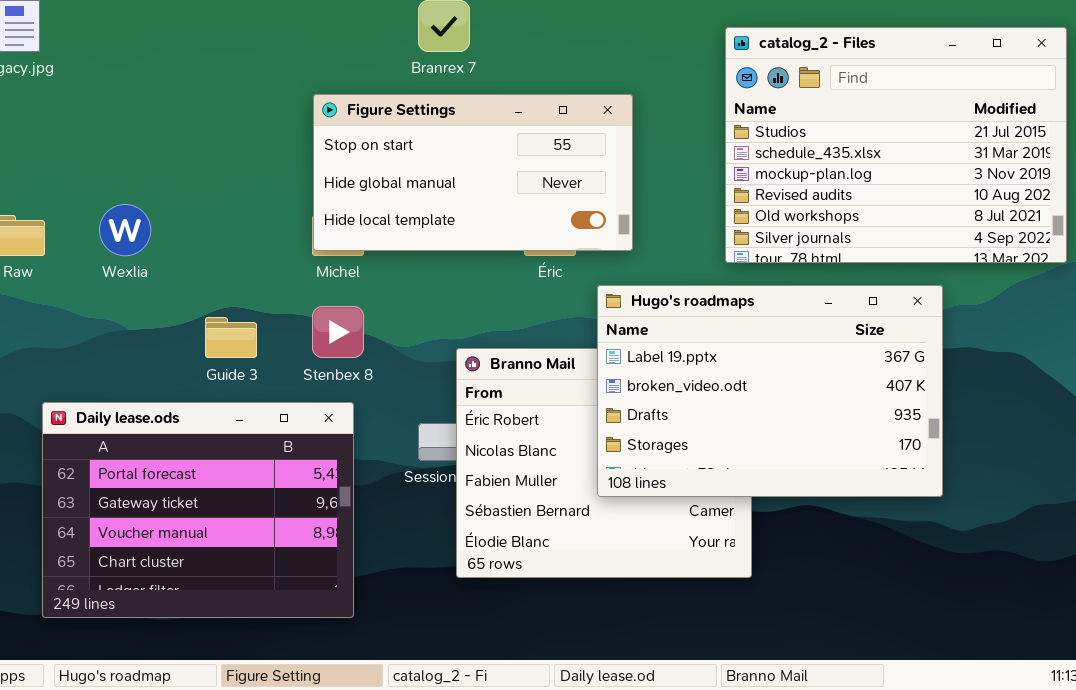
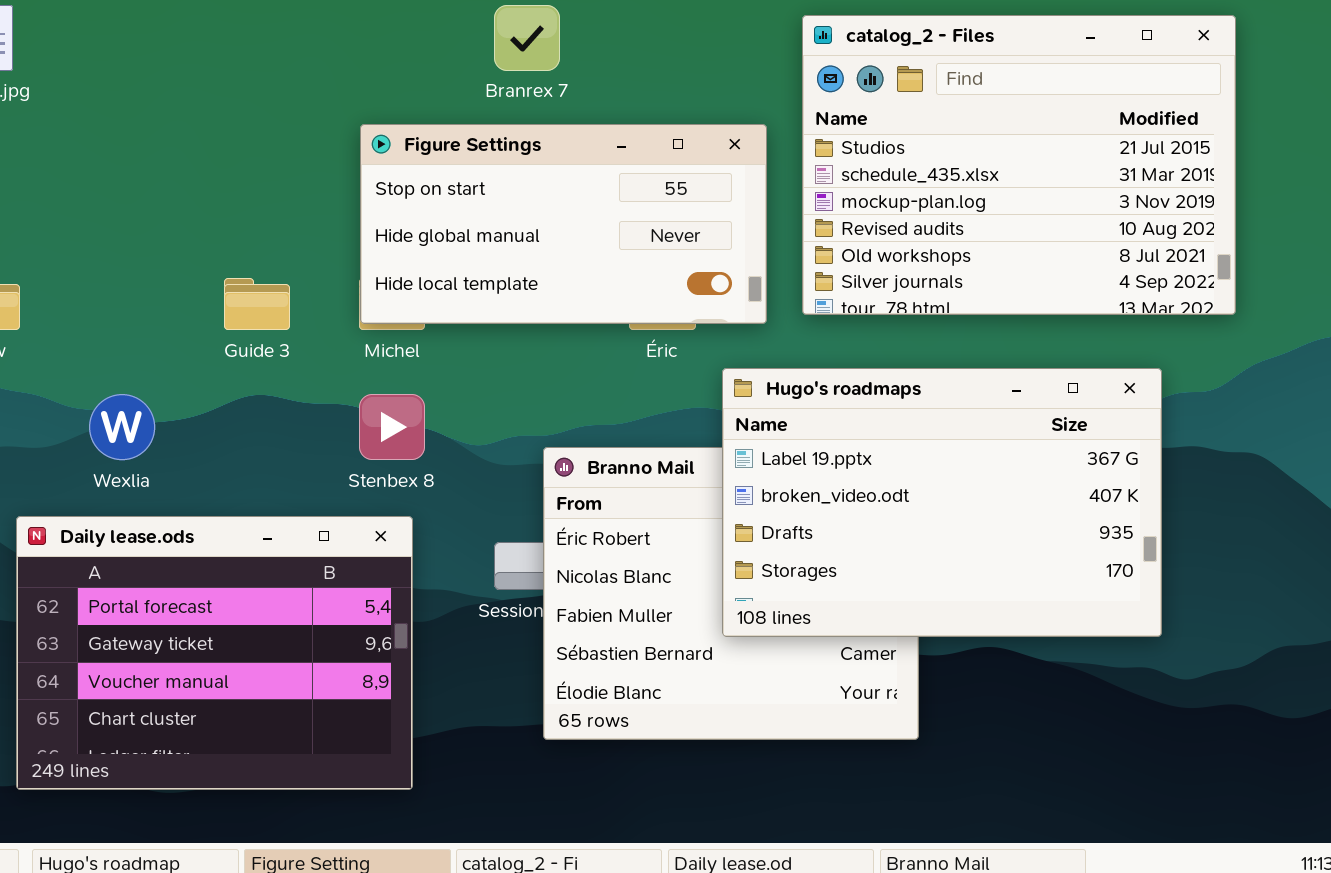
catalog_2 - Files: [725,27,1067,263] -> [802,15,1236,315], moved
Wexlia: [99,204,151,256] -> [89,394,155,460], moved
Guide 3: [205,317,257,358] -> [224,278,290,330], moved

